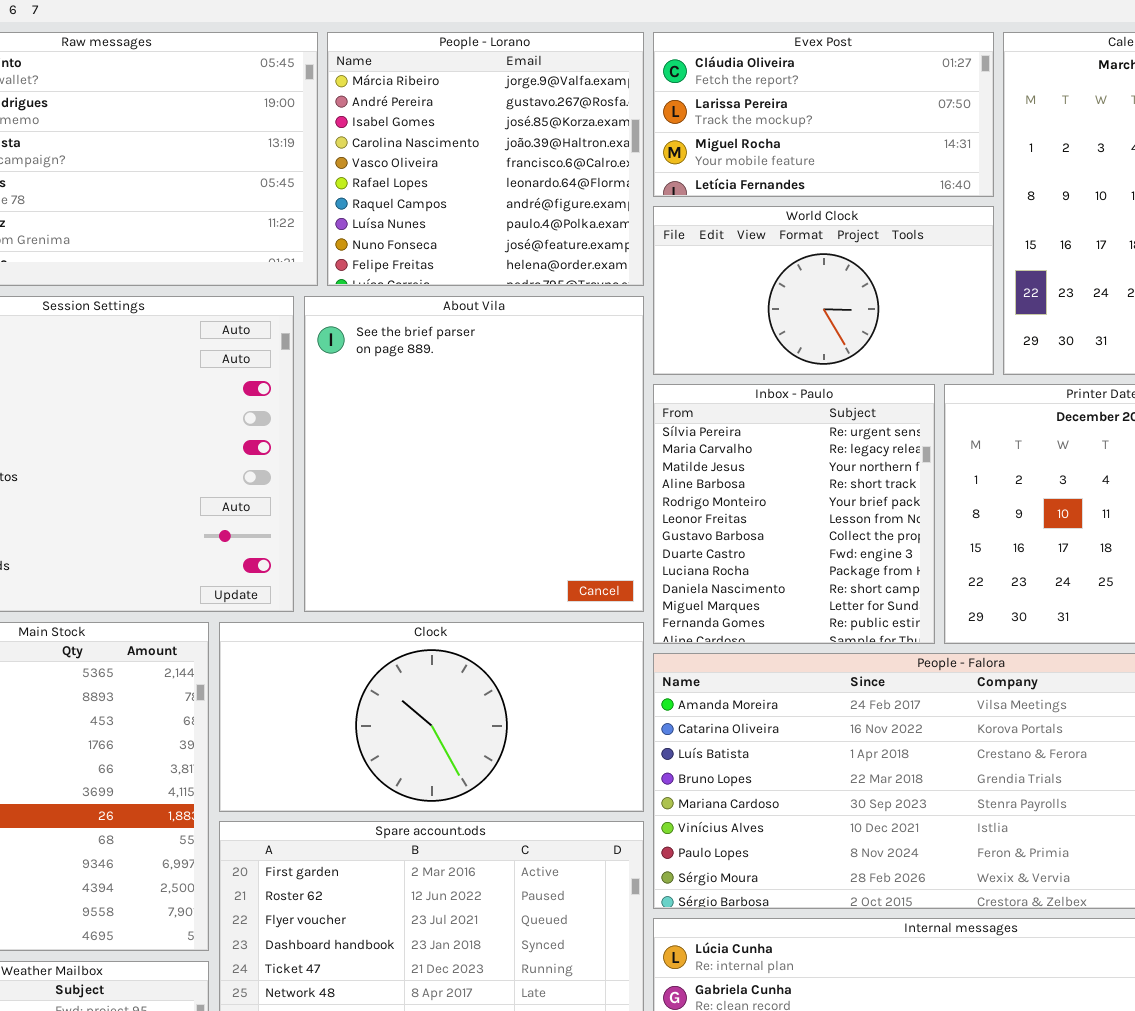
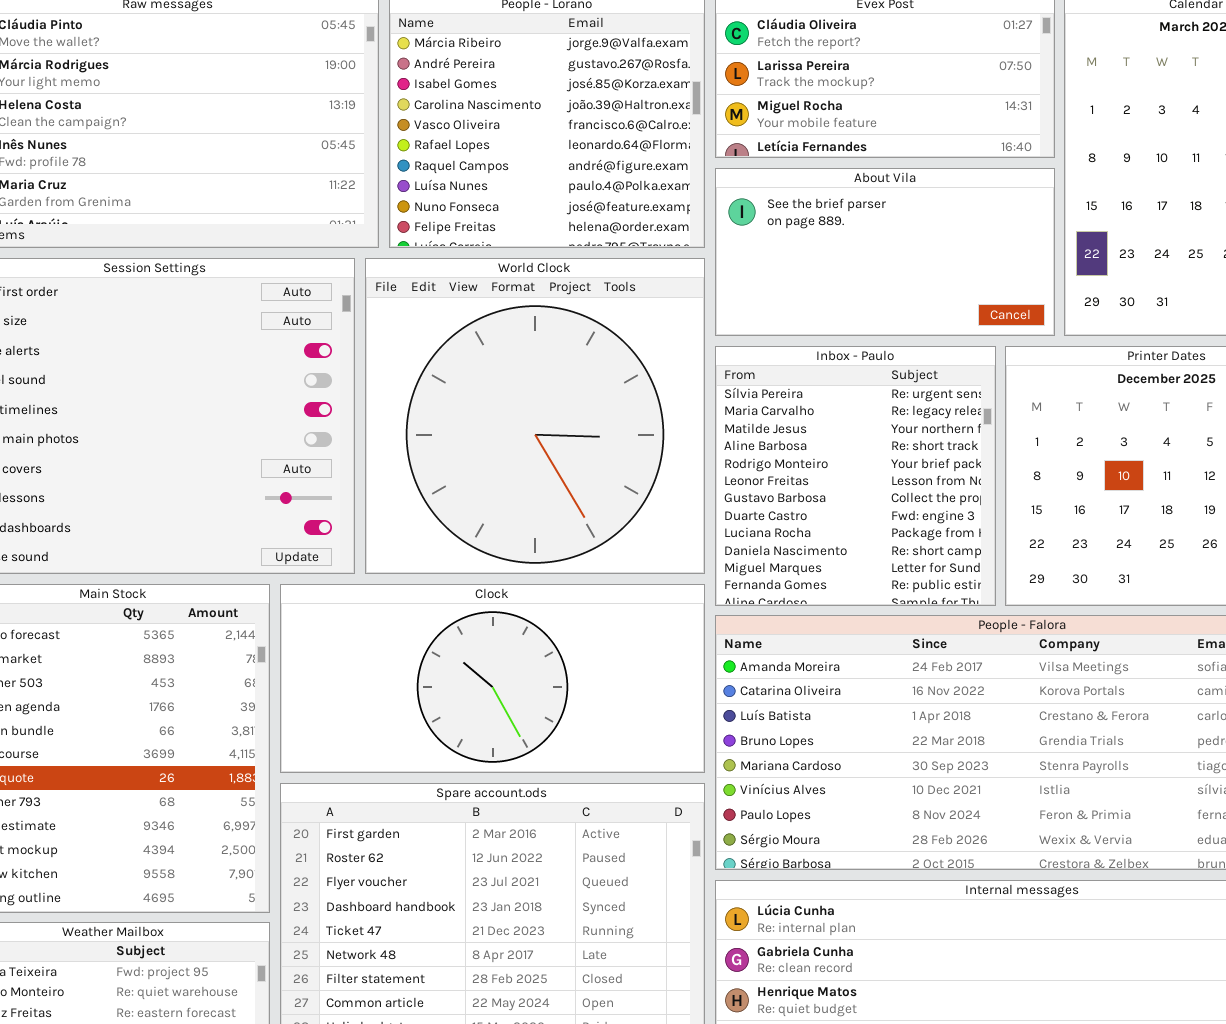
World Clock: [653,206,994,375] -> [365,258,705,574], moved, resized
About Vila: [304,296,644,612] -> [715,168,1055,336], moved, resized

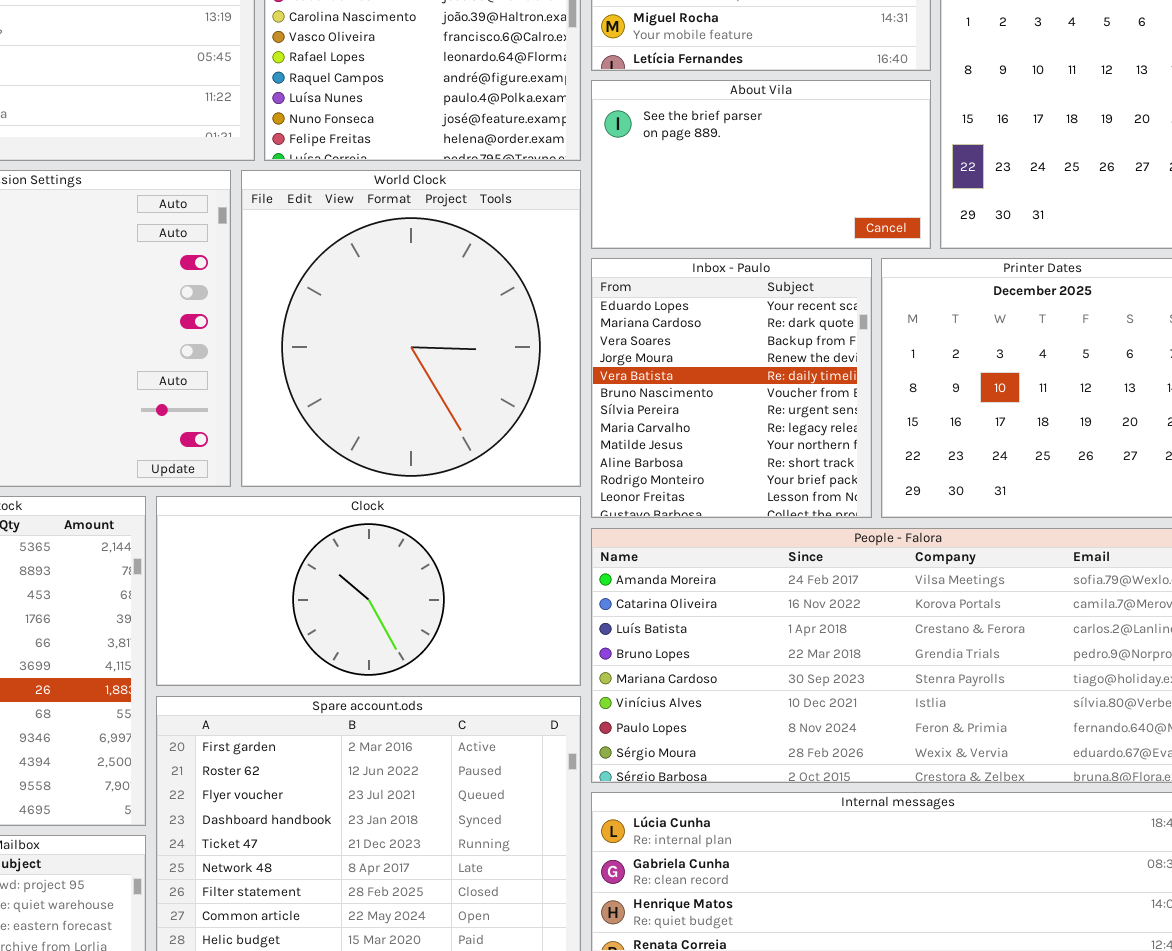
Inbox - Paulo: [715,346,996,606] -> [591,258,872,518], scrolled up 6 rows

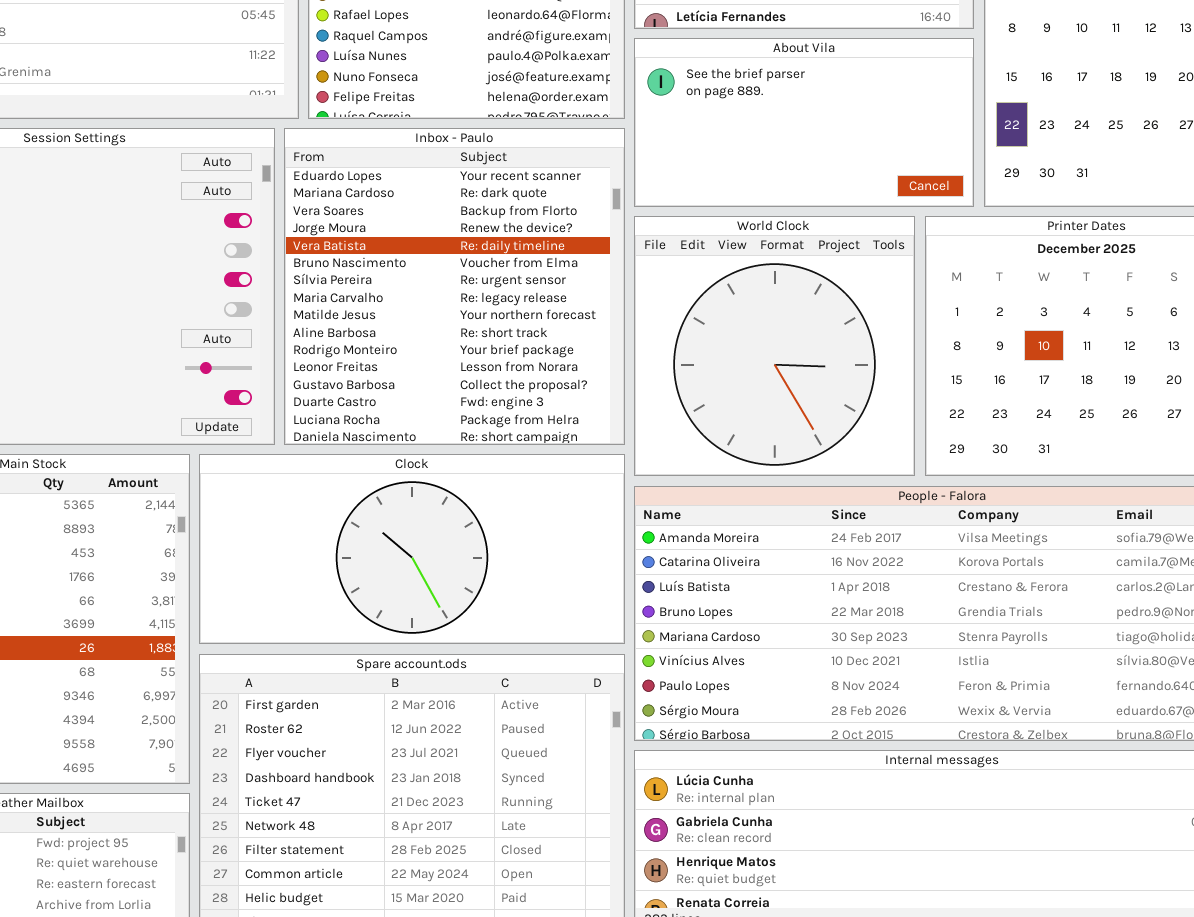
World Clock: [241,170,581,487] -> [634,216,915,476], moved, resized
Inbox - Paulo: [591,258,872,518] -> [284,128,625,445], moved, resized

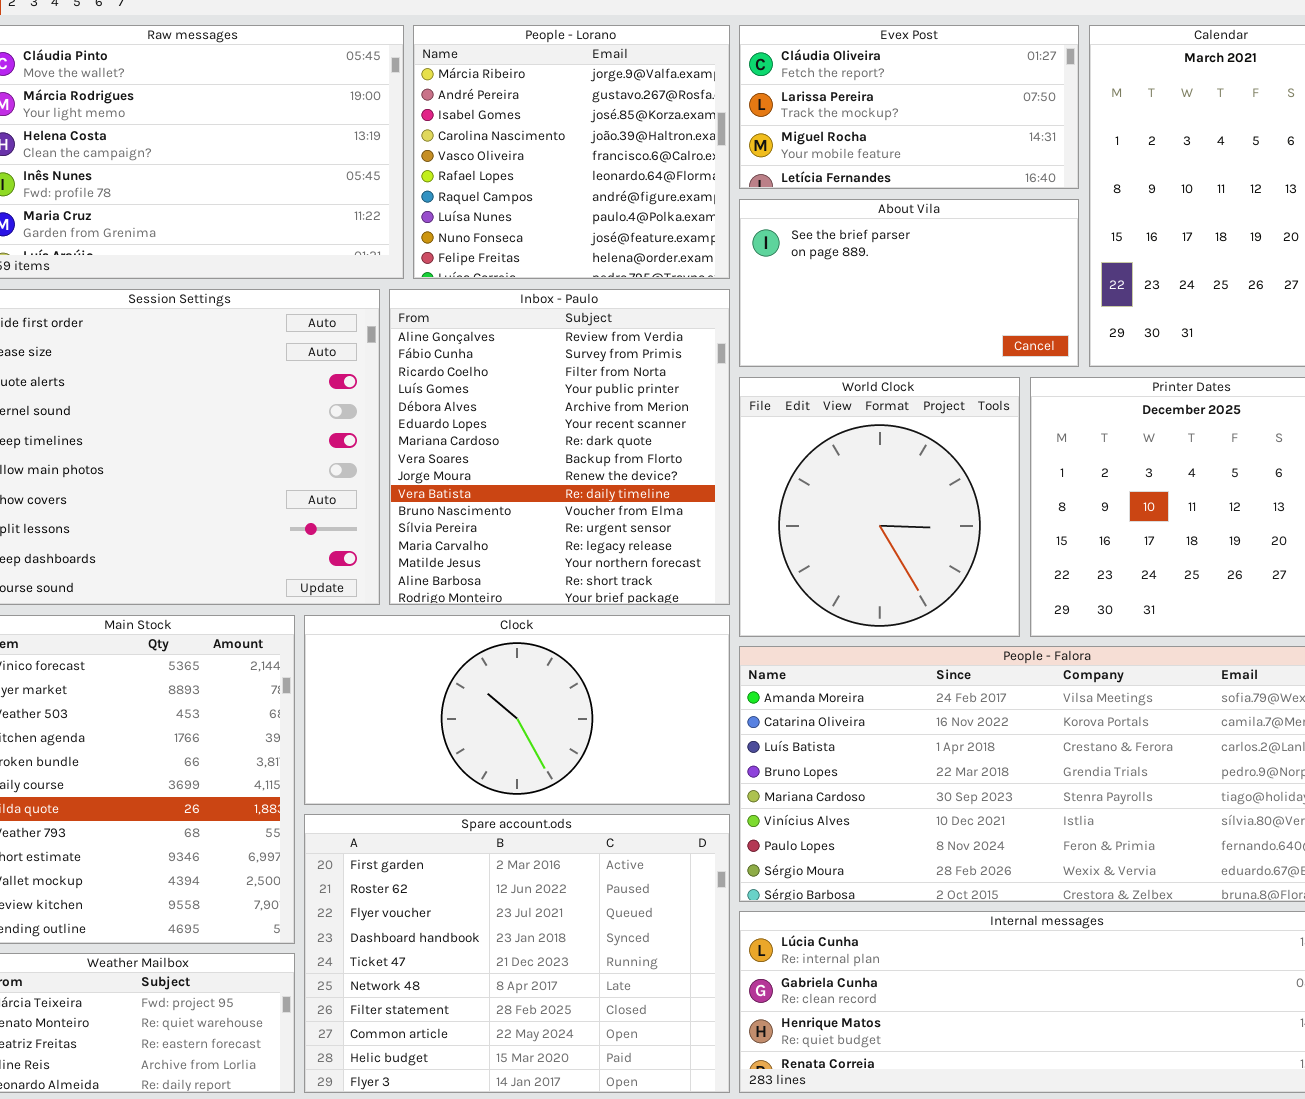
Inbox - Paulo: [284,128,625,445] -> [389,289,730,605], scrolled up 5 rows

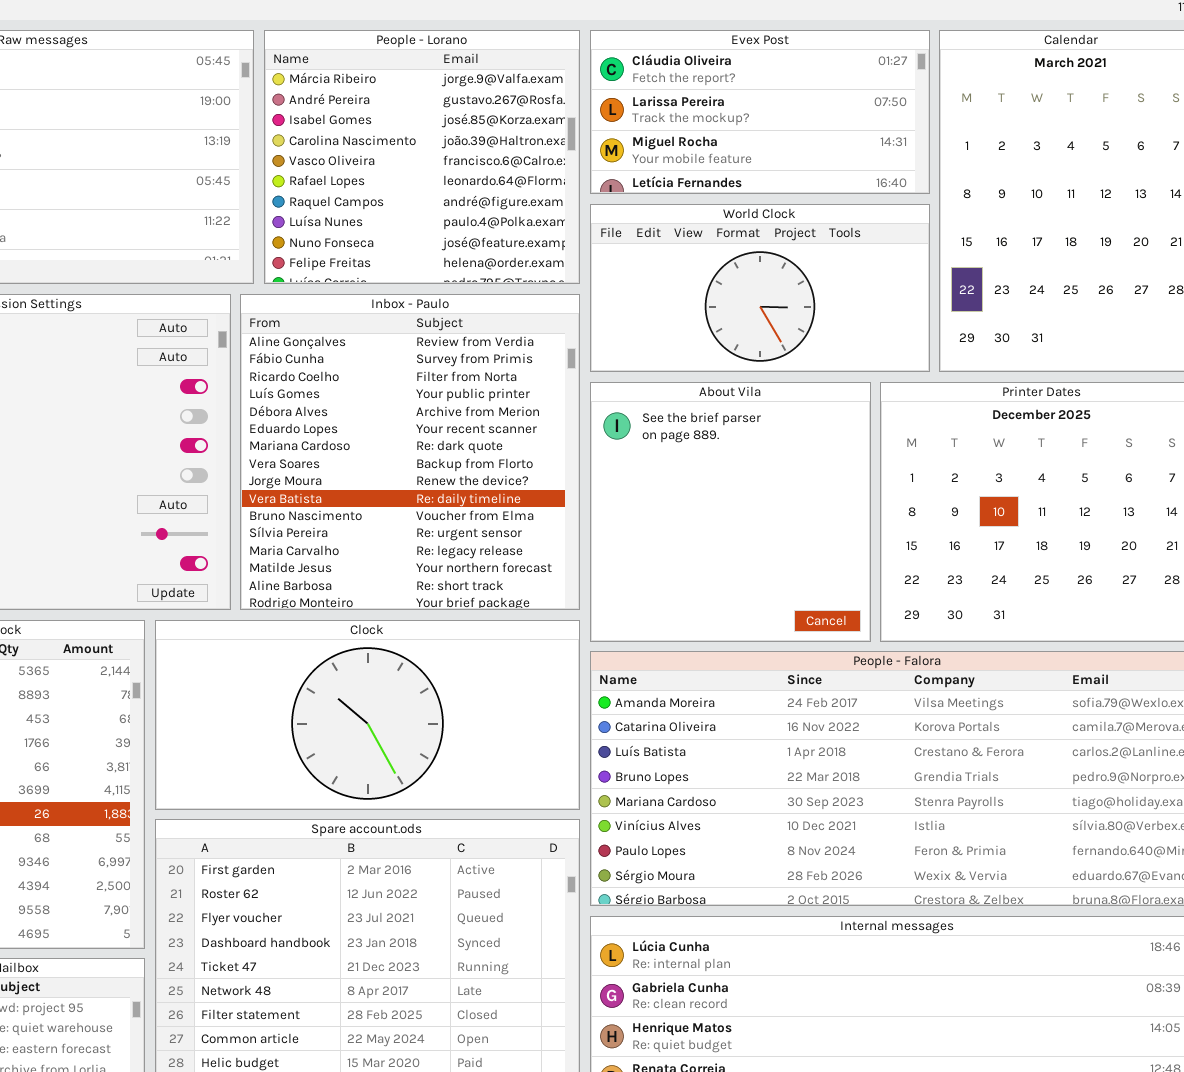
About Vila: [739,199,1079,367] -> [590,382,871,642], moved, resized
World Clock: [739,377,1020,637] -> [590,204,930,372], moved, resized

